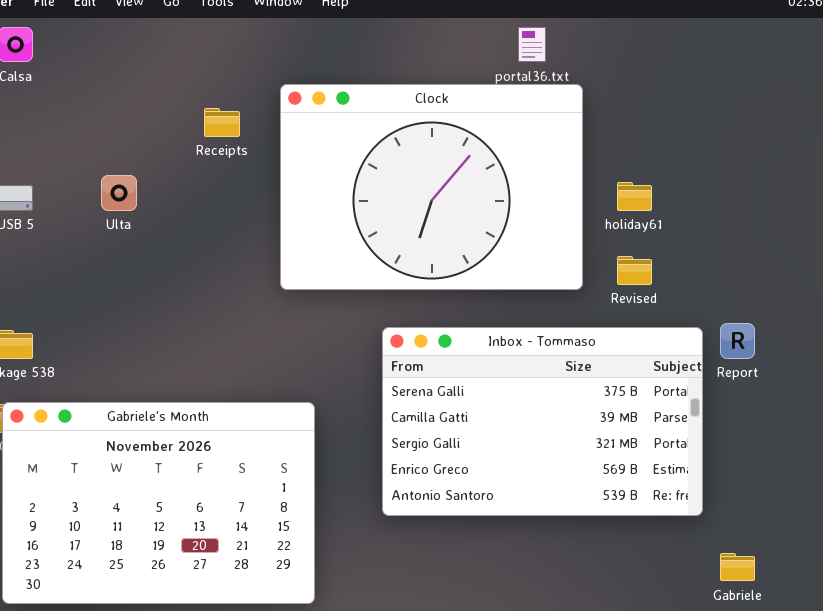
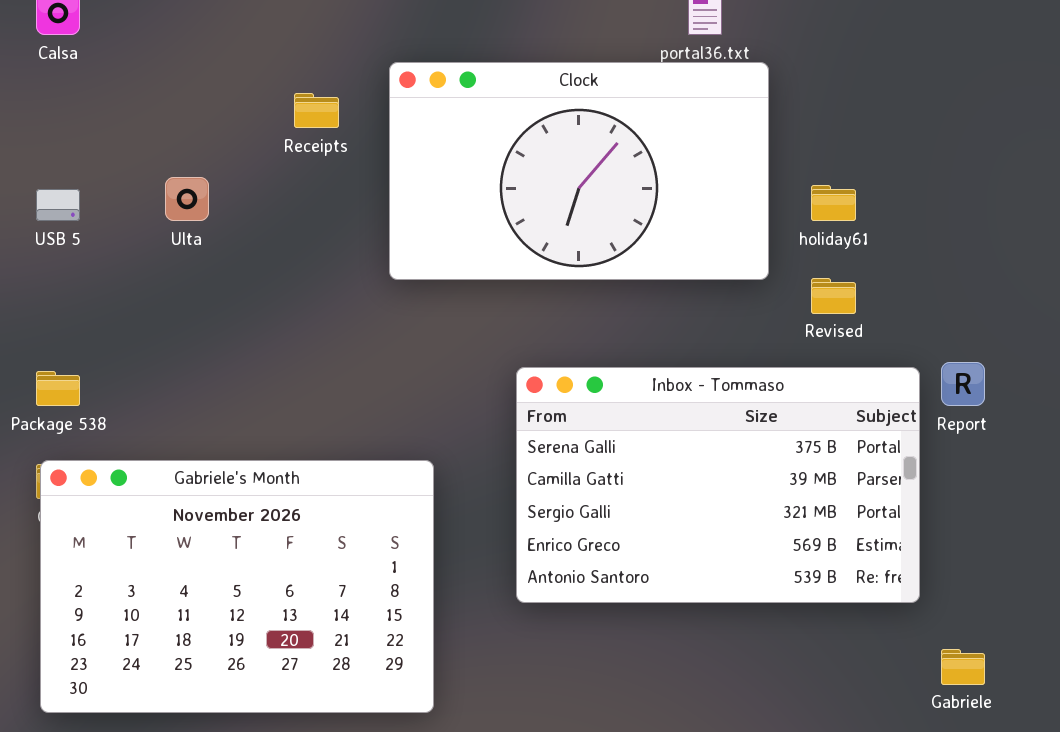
Clock: [280,84,583,290] -> [389,62,769,280], resized

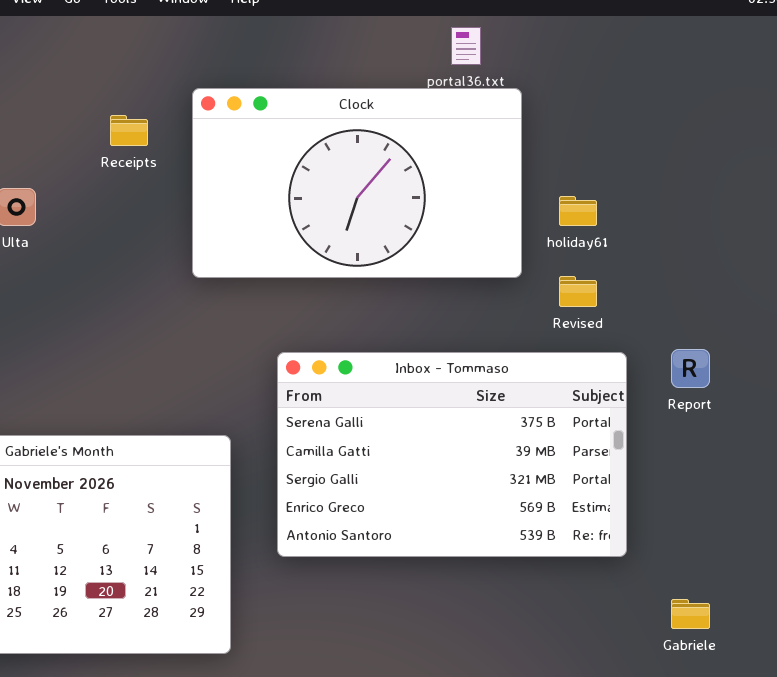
Inbox - Tommaso: [516,367,920,603] -> [277,352,627,557], moved

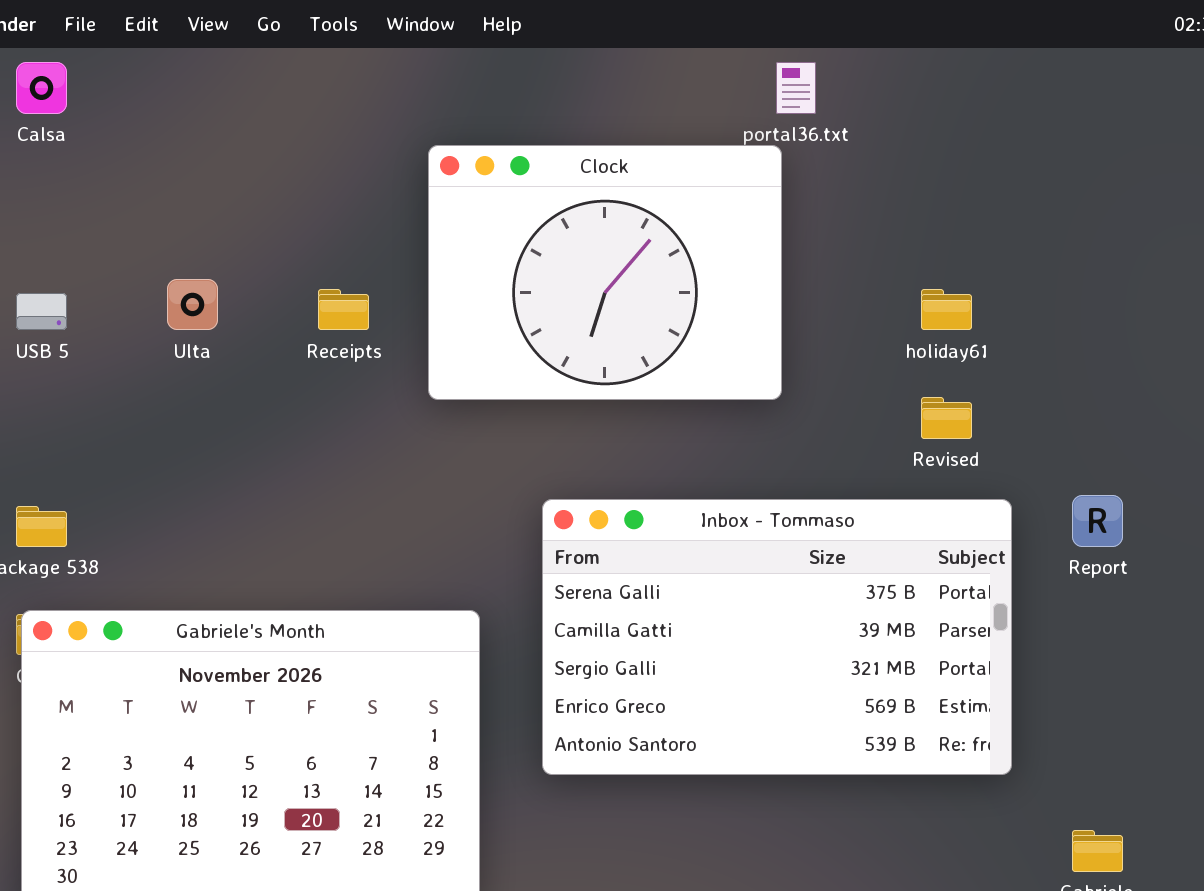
Clock: [192,88,522,278] -> [428,145,782,400], resized
Receipts: [110,115,148,146] -> [318,289,369,330], moved

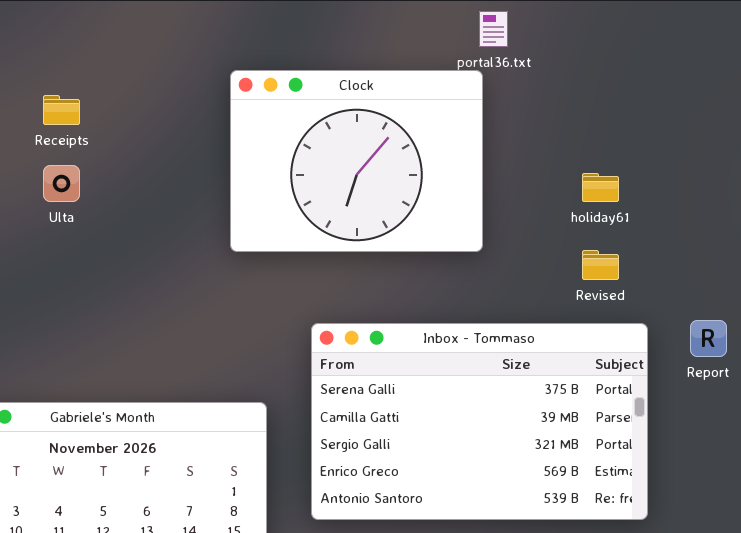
Receipts: [318,289,369,330] -> [43,95,80,125], moved

